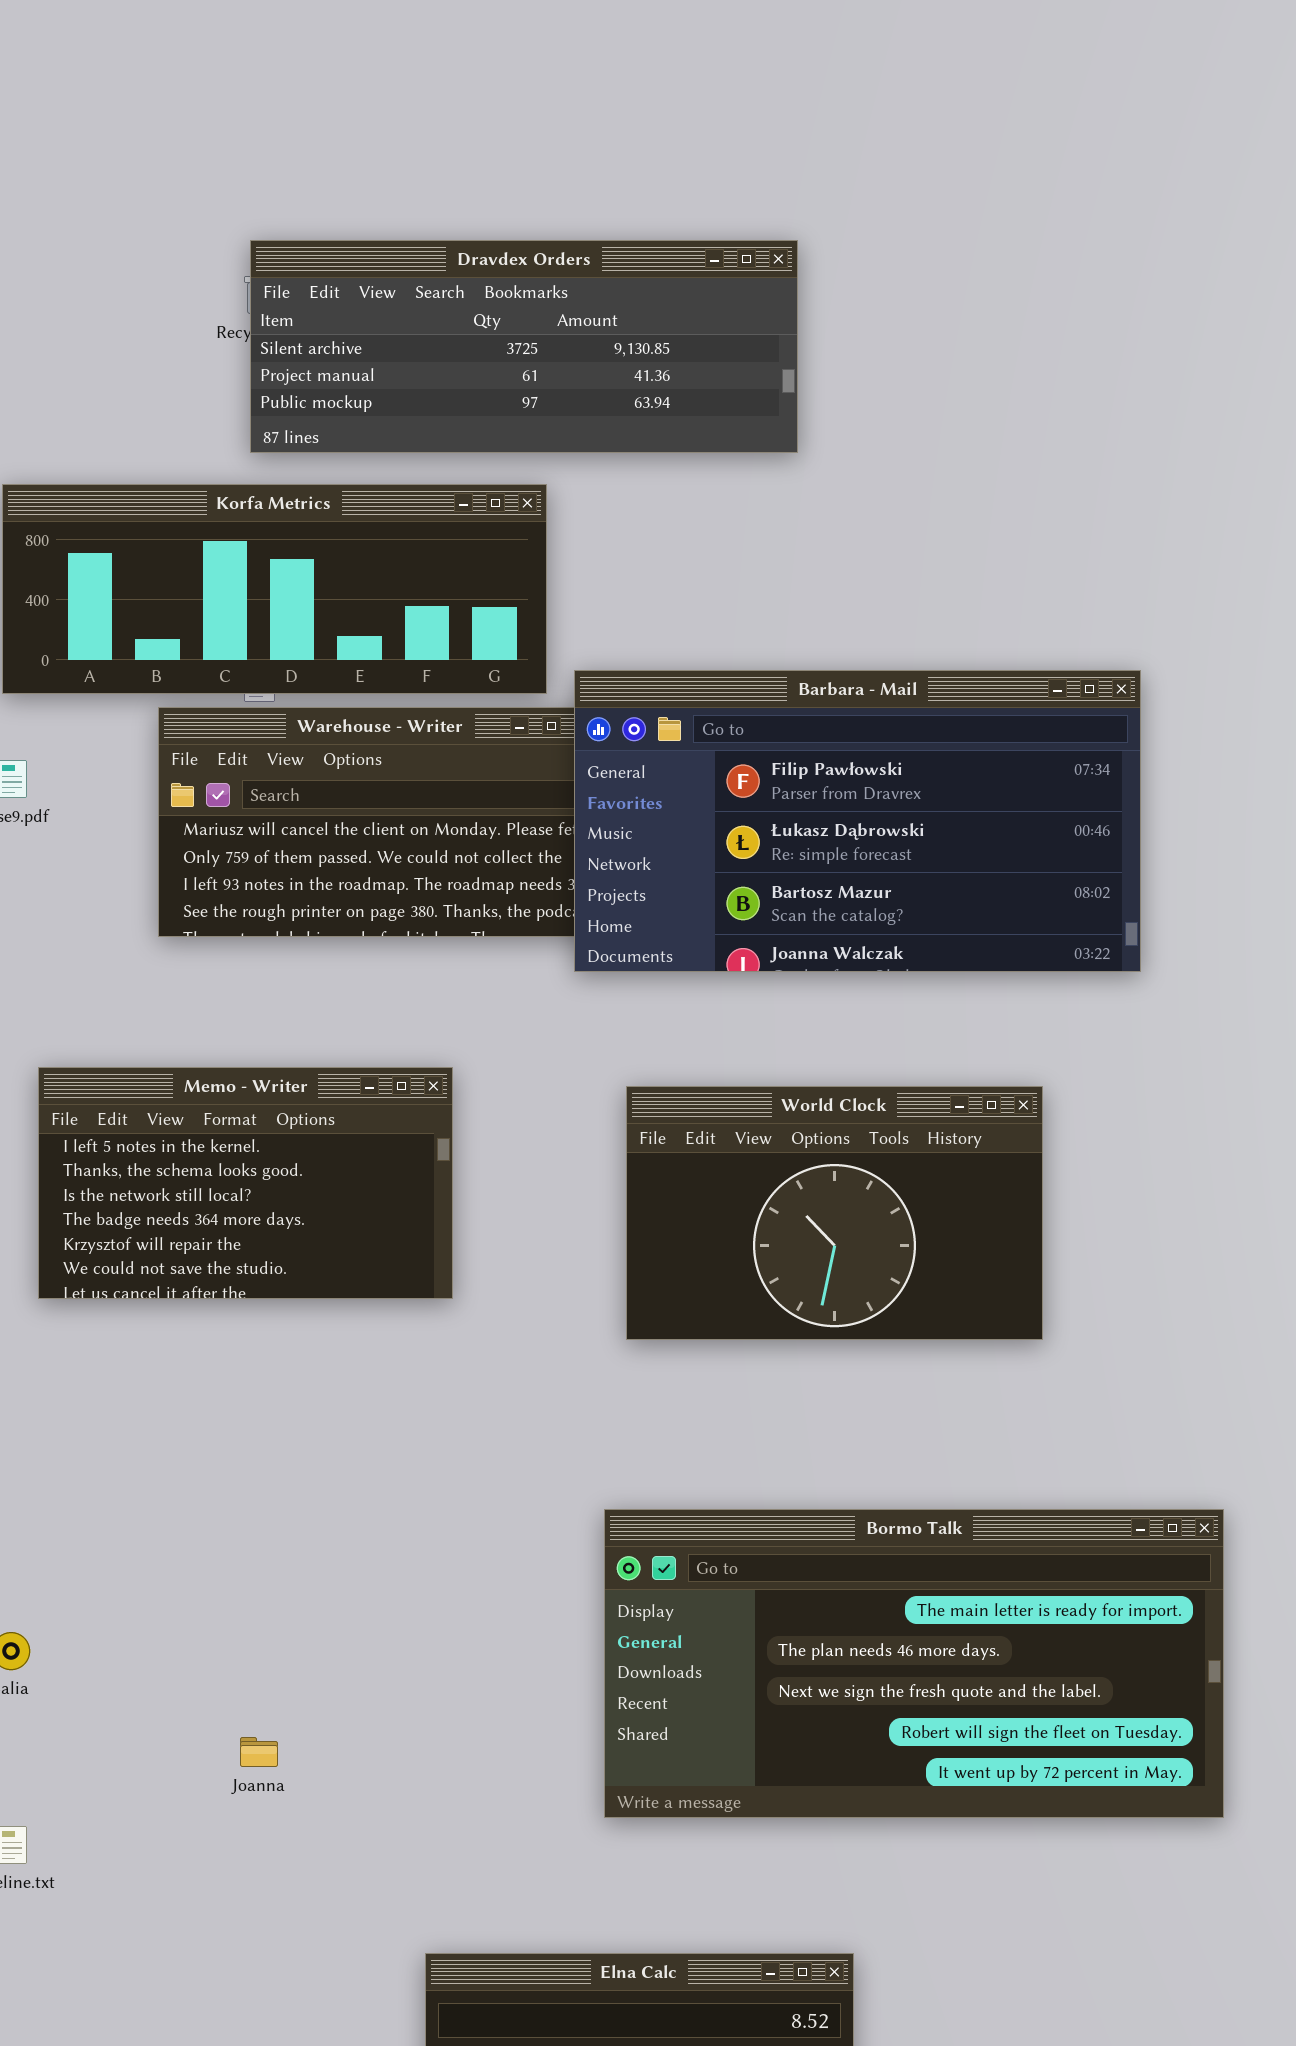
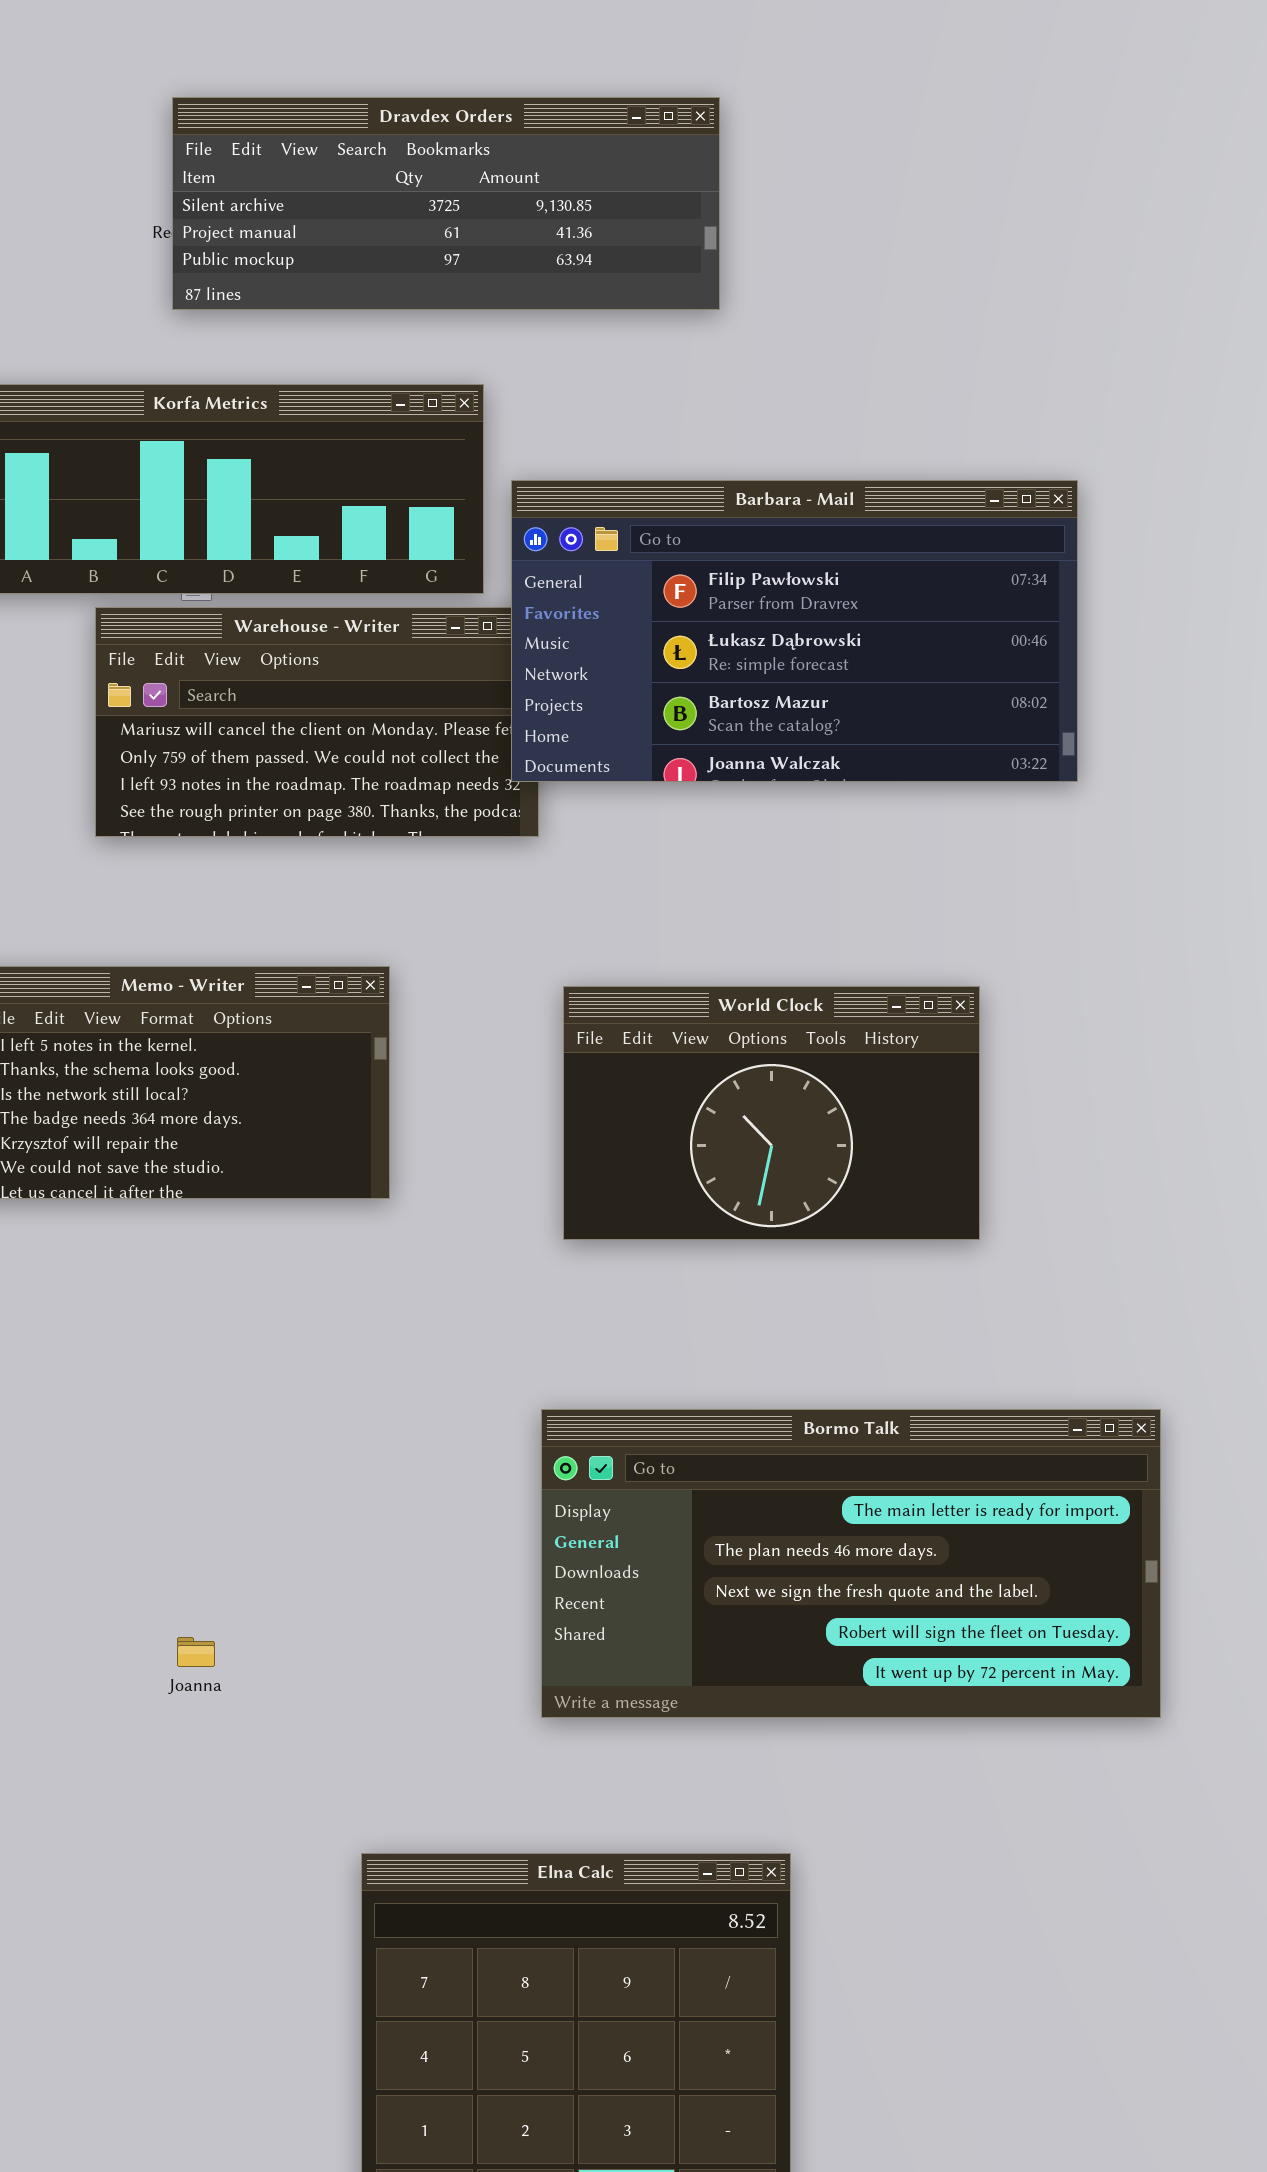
Dravdex Orders: [250,240,798,453] -> [172,97,720,310], moved
Barbara - Mail: [574,670,1141,972] -> [511,480,1078,782], moved

